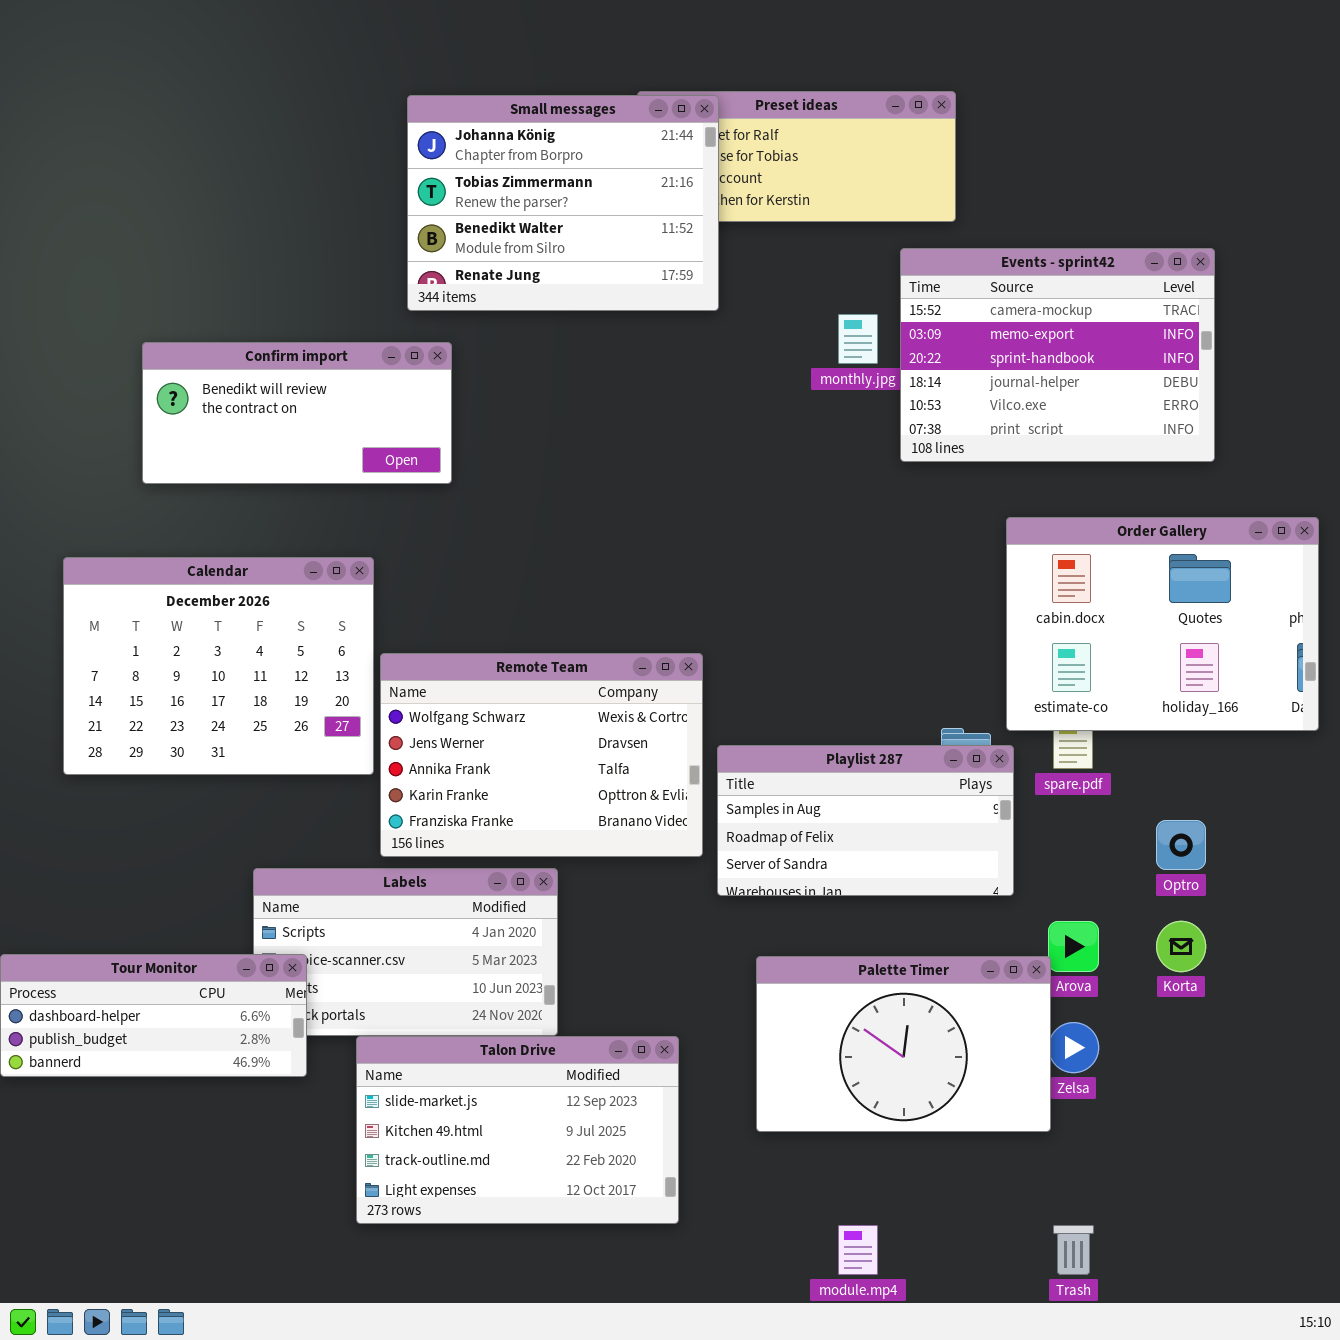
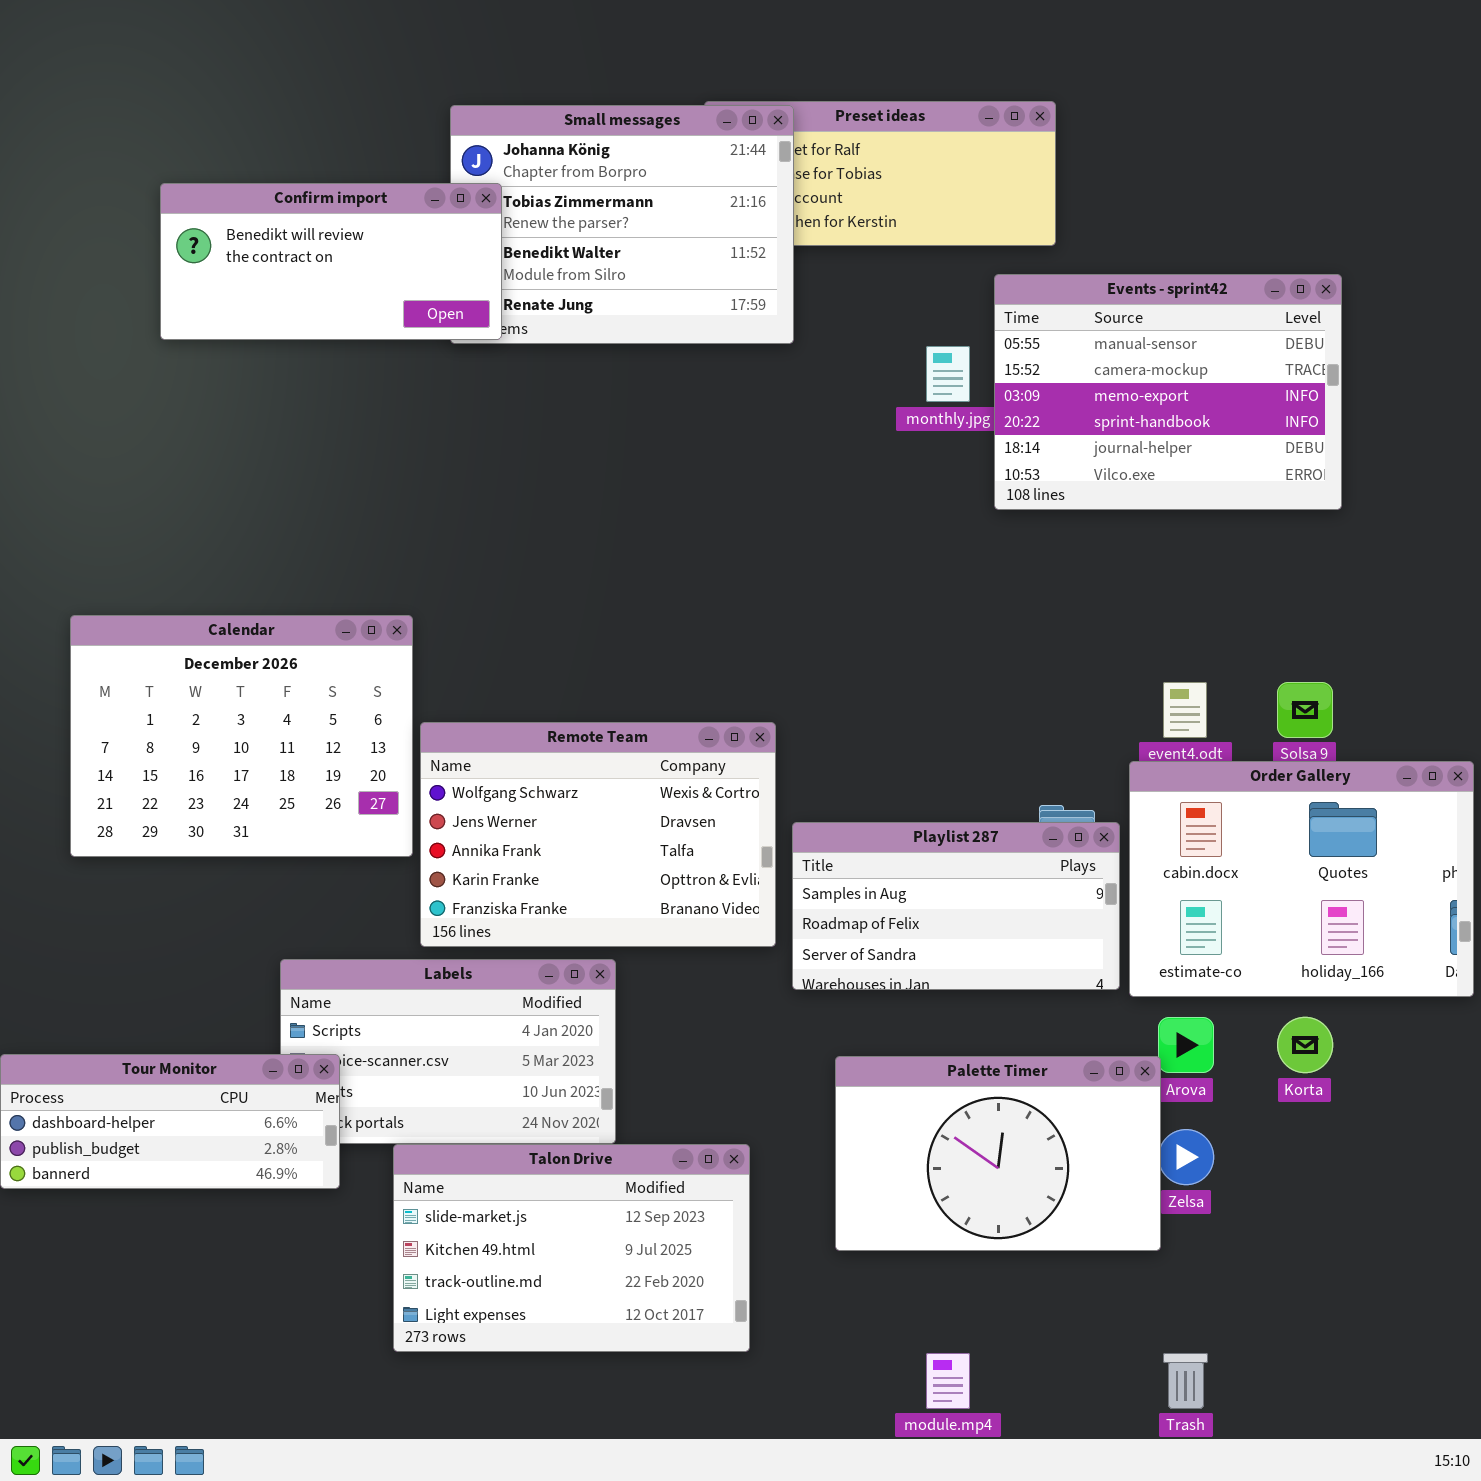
Events - sprint42: [900,248,1215,462] -> [994,274,1342,510], scrolled up 1 row
Confirm import: [142,342,452,484] -> [160,183,502,340], moved
Order Gallery: [1006,517,1319,731] -> [1129,761,1474,997], moved

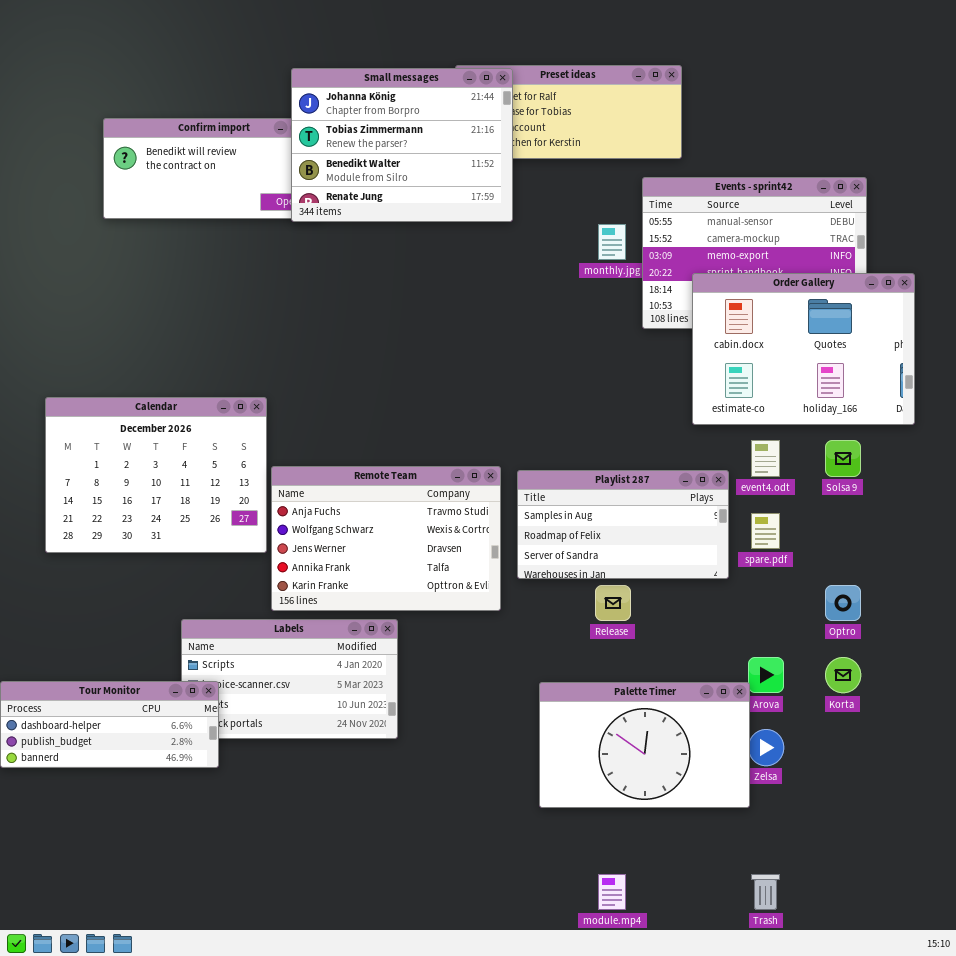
Small messages: [450,105,794,344] -> [291,68,513,222], raised
Remote Team: [420,722,776,947] -> [271,466,501,611], scrolled up 1 row
Order Gallery: [1129,761,1474,997] -> [692,273,915,425], moved
Playlist 287: [792,822,1120,990] -> [517,470,729,579], moved
Talon Drive: [393,1144,750,1352] -> none, closed

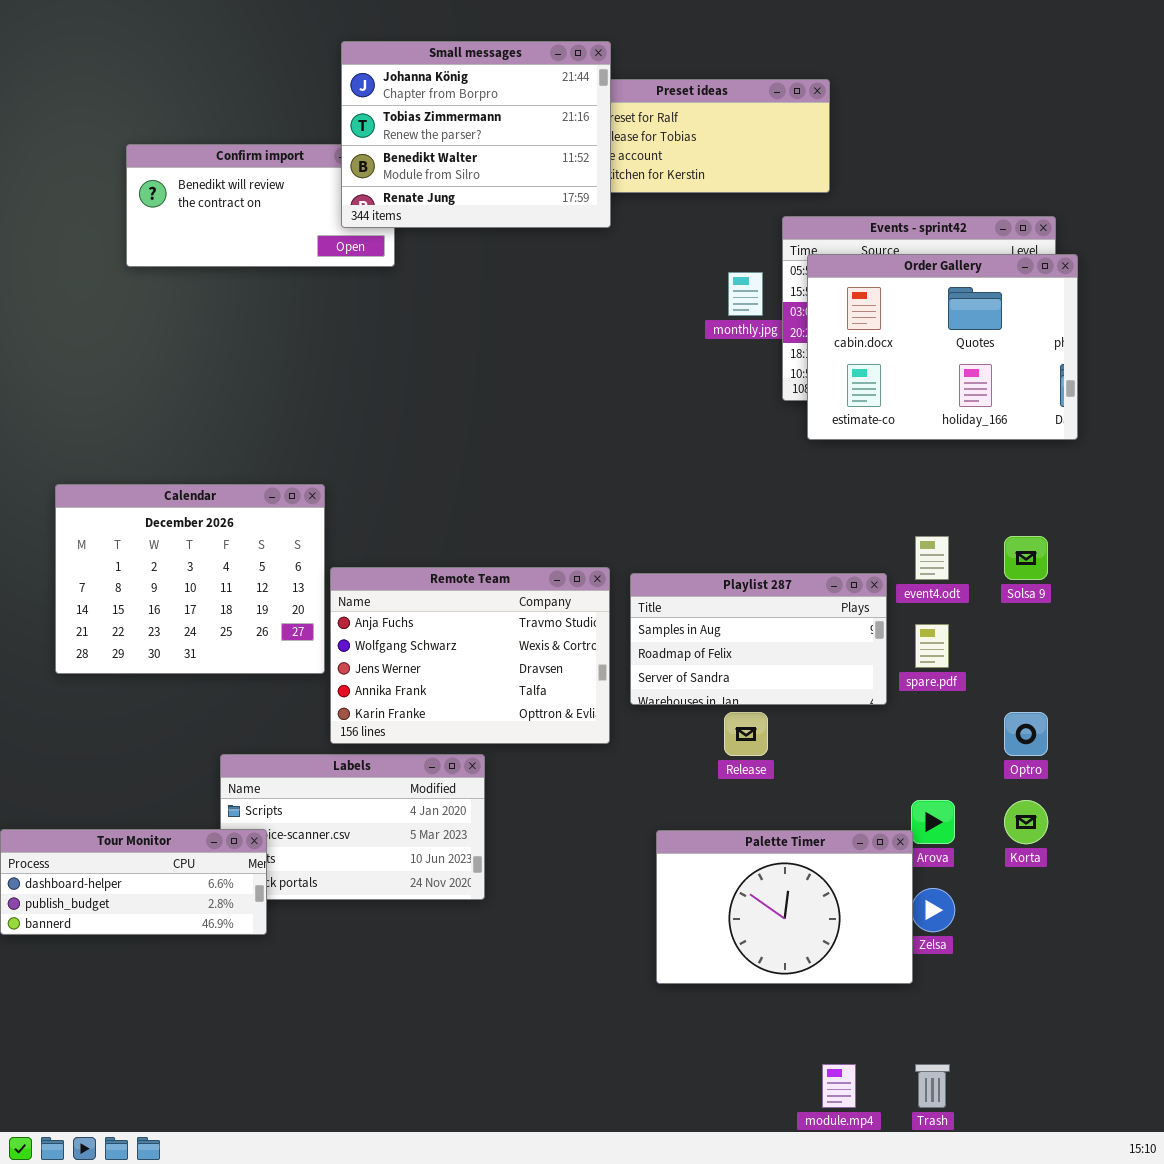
Small messages: [291,68,513,222] -> [341,41,611,228], moved
Order Gallery: [692,273,915,425] -> [807,254,1078,440], moved
module.mp4: [598,874,626,910] -> [822,1064,856,1108], moved

